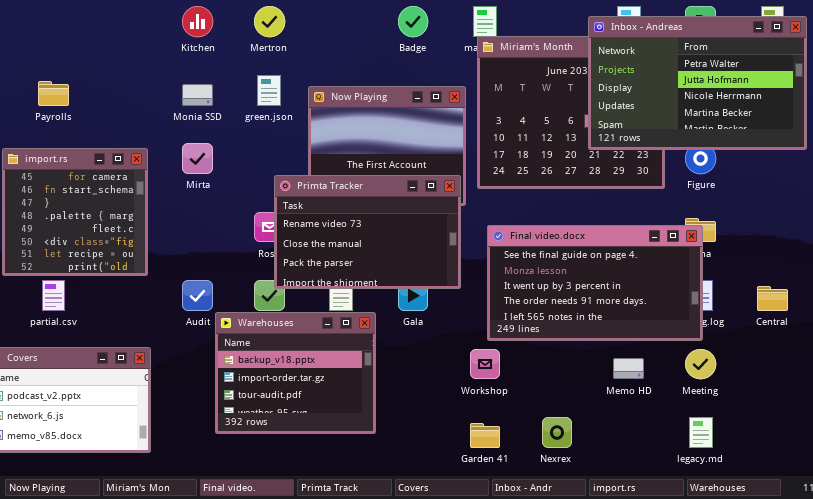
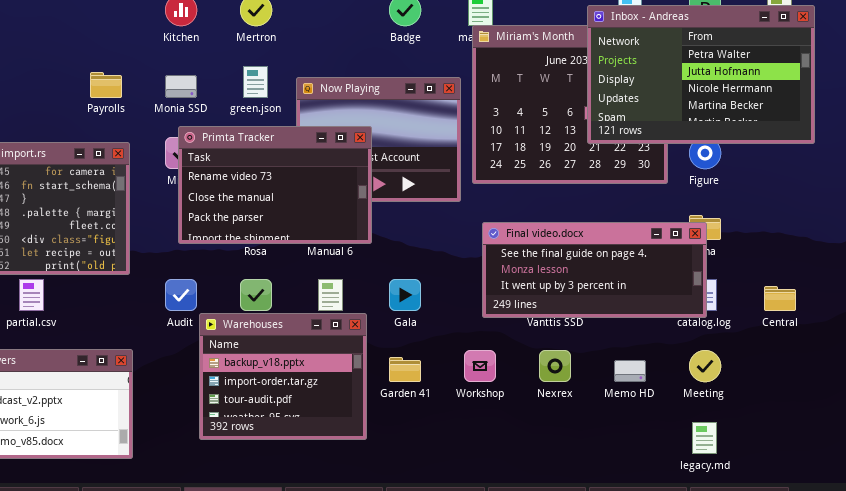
Payrolls: [38,81,69,106] -> [90,72,122,98], moved
Primta Tracker: [274,175,461,289] -> [178,126,372,244], moved
Final video.docx: [487,225,703,341] -> [482,222,707,318], resized
Nexrex: [542,417,572,448] -> [539,350,571,382], moved
Garden 41: [470,423,500,448] -> [389,357,421,382], moved

